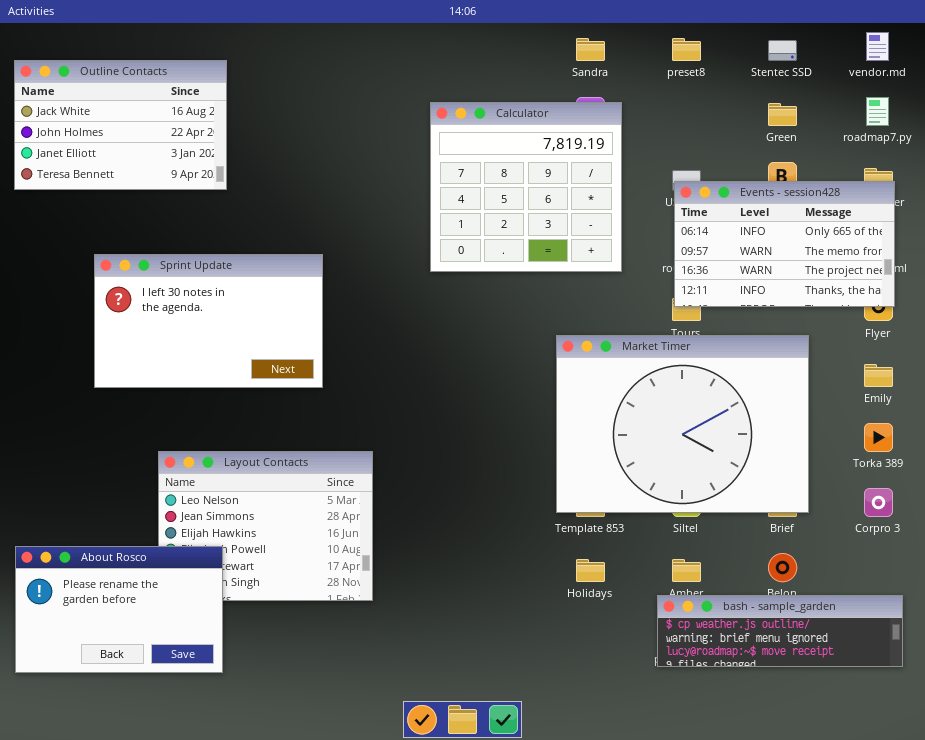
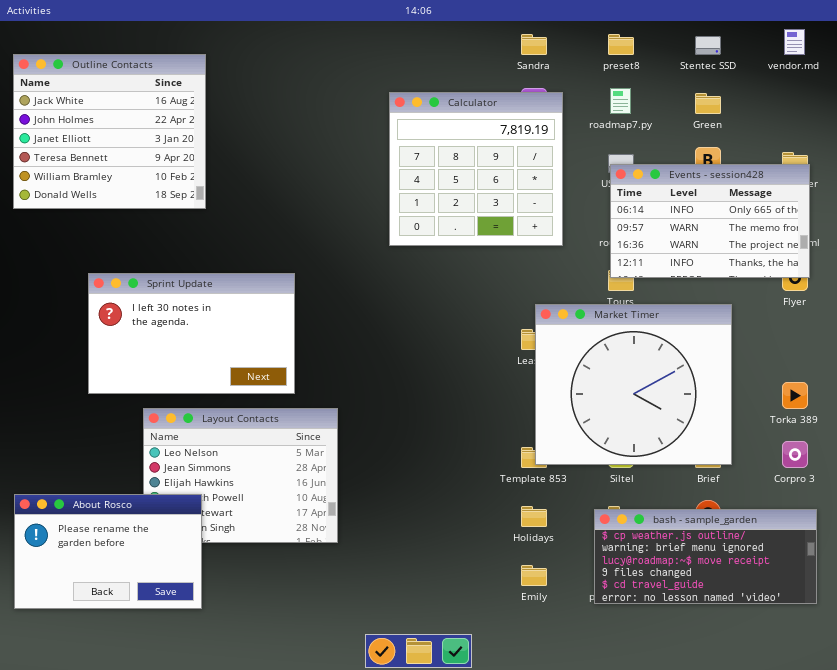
Outline Contacts: [14,60,227,190] -> [13,54,206,209], resized
roadmap7.py: [866,97,889,126] -> [610,88,631,114], moved
Sprint Update: [94,254,323,388] -> [88,273,295,394], moved
Market Timer: [556,335,809,513] -> [535,304,732,465], resized
Emily: [864,364,893,387] -> [521,565,547,586], moved
bash - sample_garden: [657,595,903,667] -> [594,509,817,604], resized

